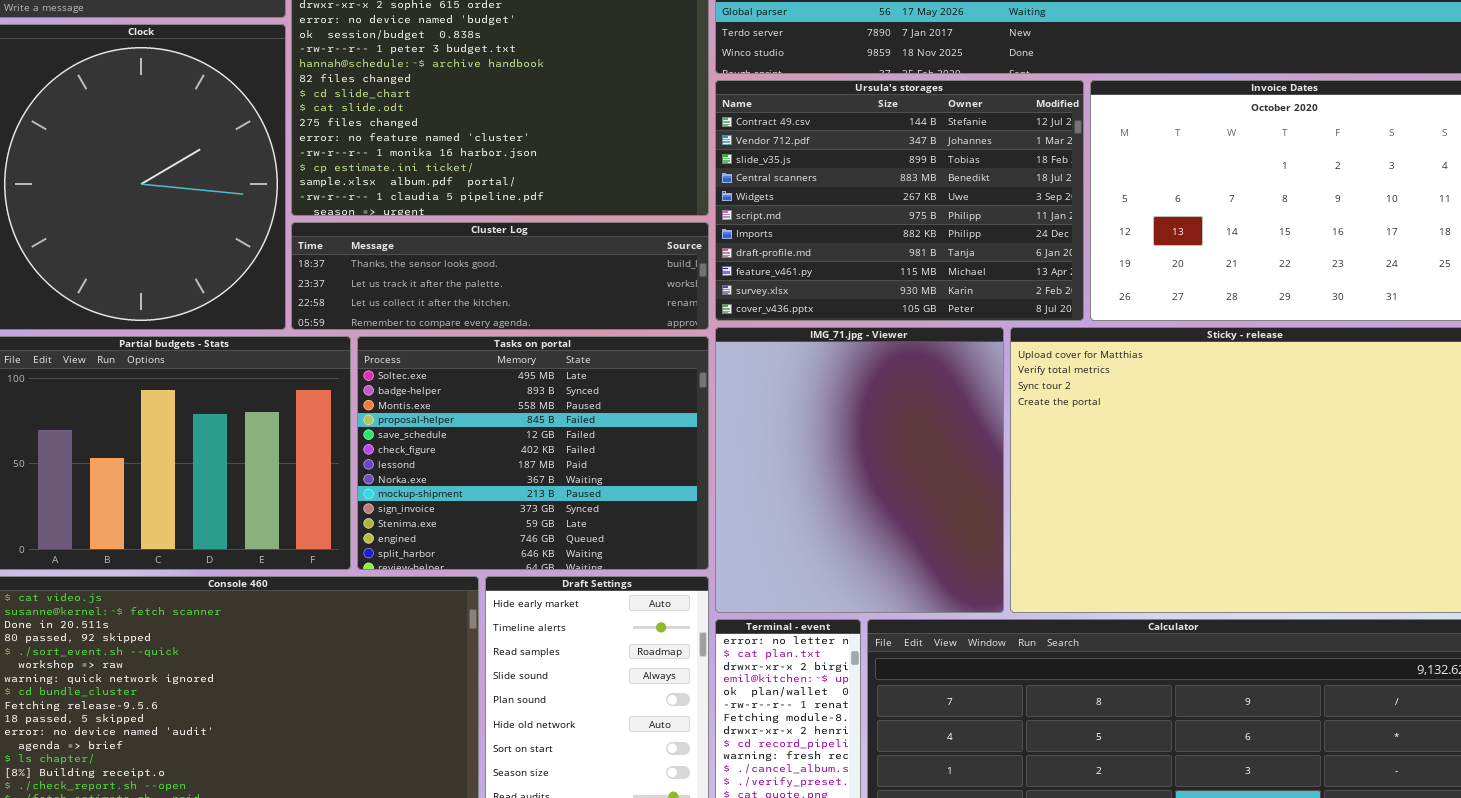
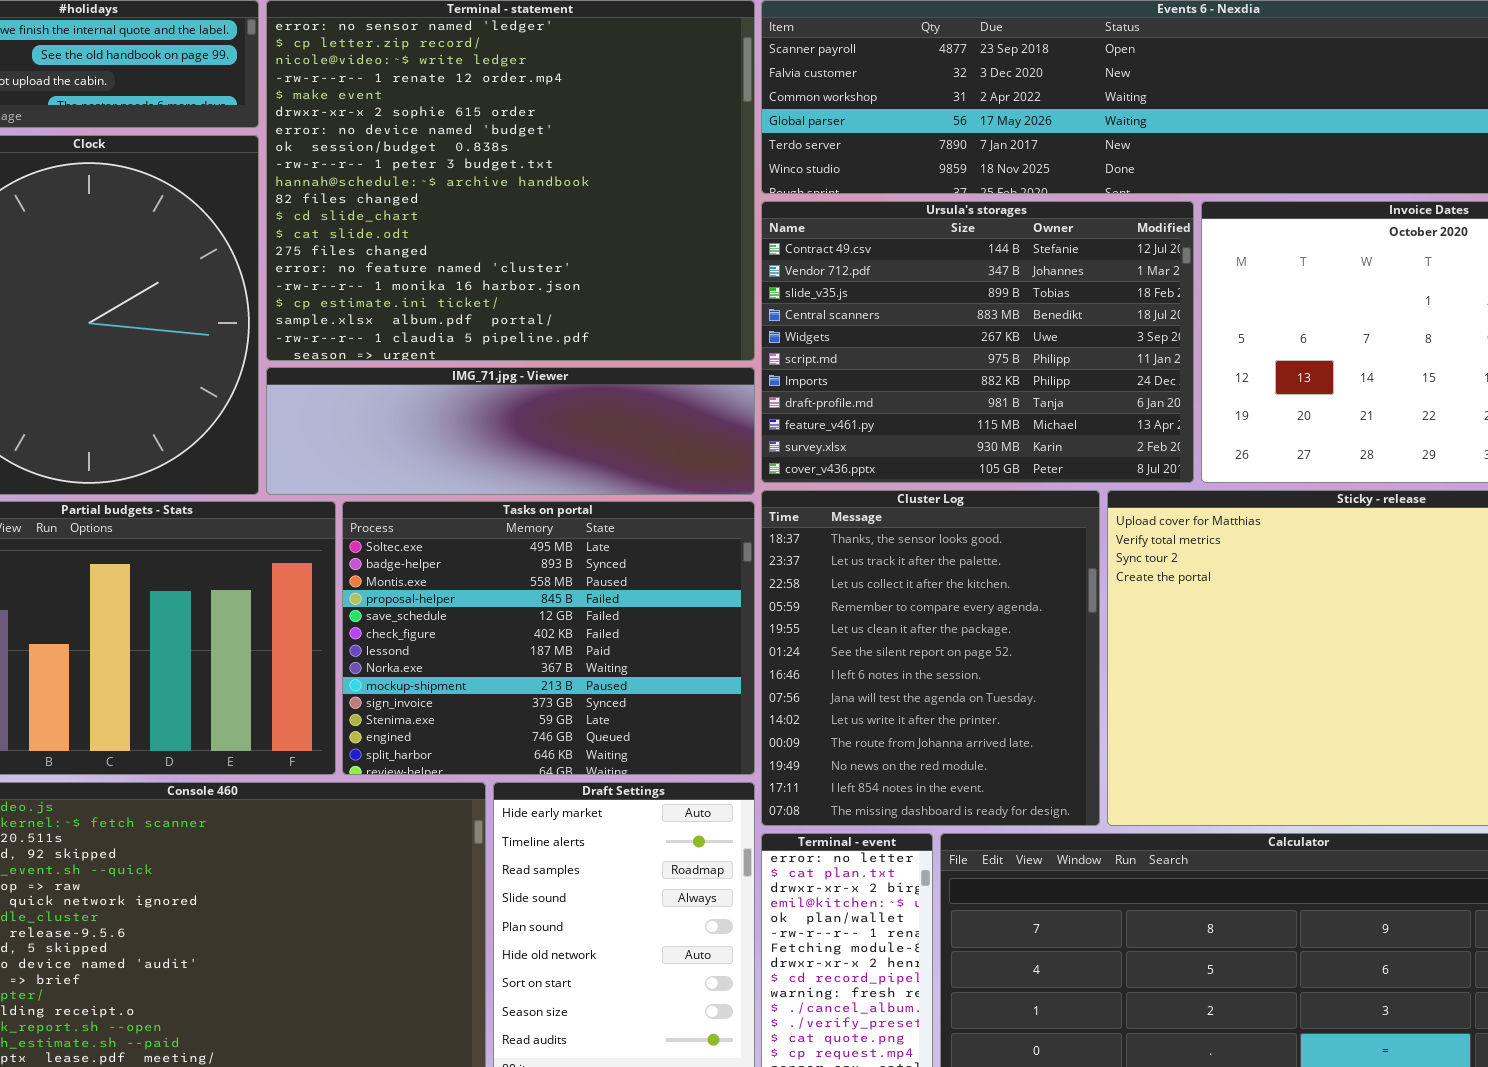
Cluster Log: [291,222,709,330] -> [761,490,1100,826], moved, resized
IMG_71.jpg - Viewer: [715,327,1004,613] -> [266,367,755,495], moved, resized

